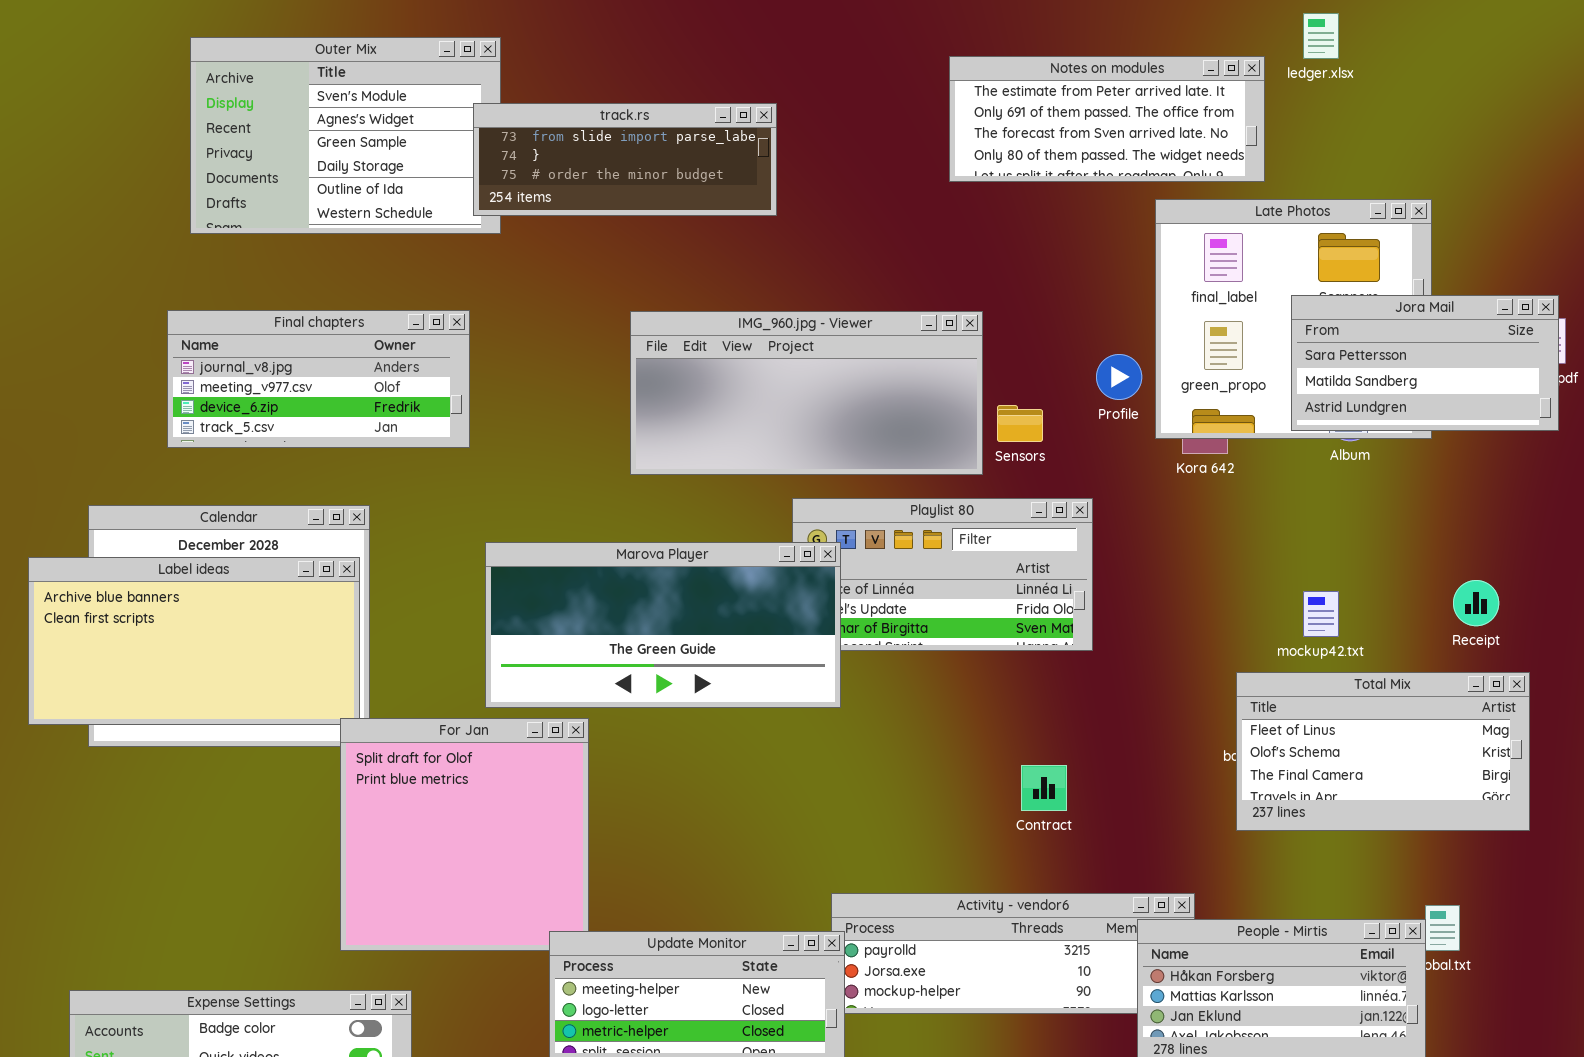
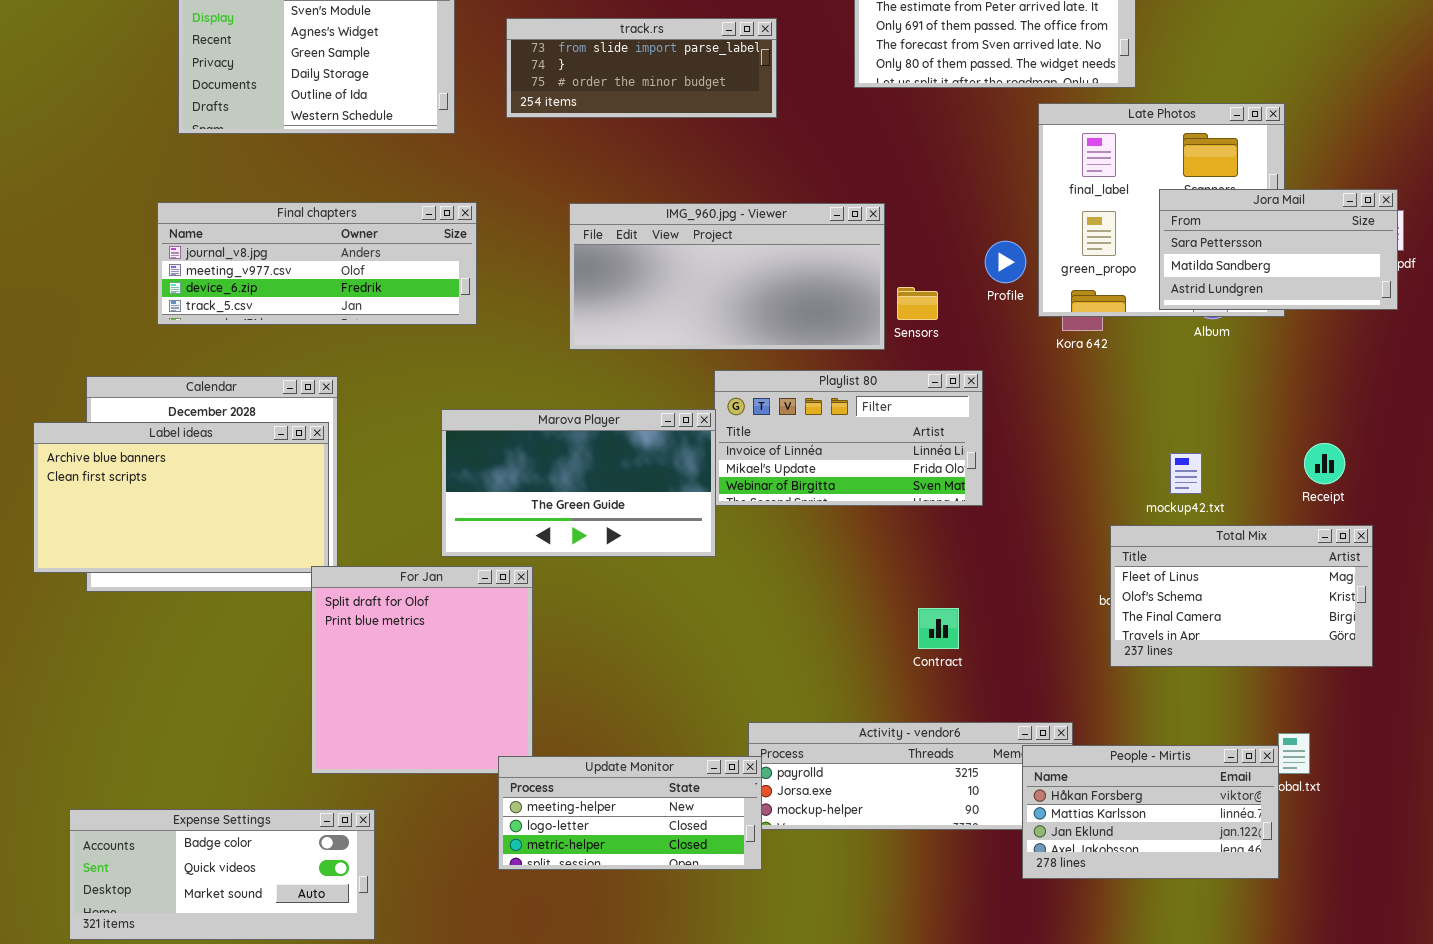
track.rs: [473,103,777,216] -> [506,18,777,118], moved
Final chapters: [167,310,470,448] -> [157,202,477,325], resized
Marova Player: [485,542,841,708] -> [441,409,716,557], resized

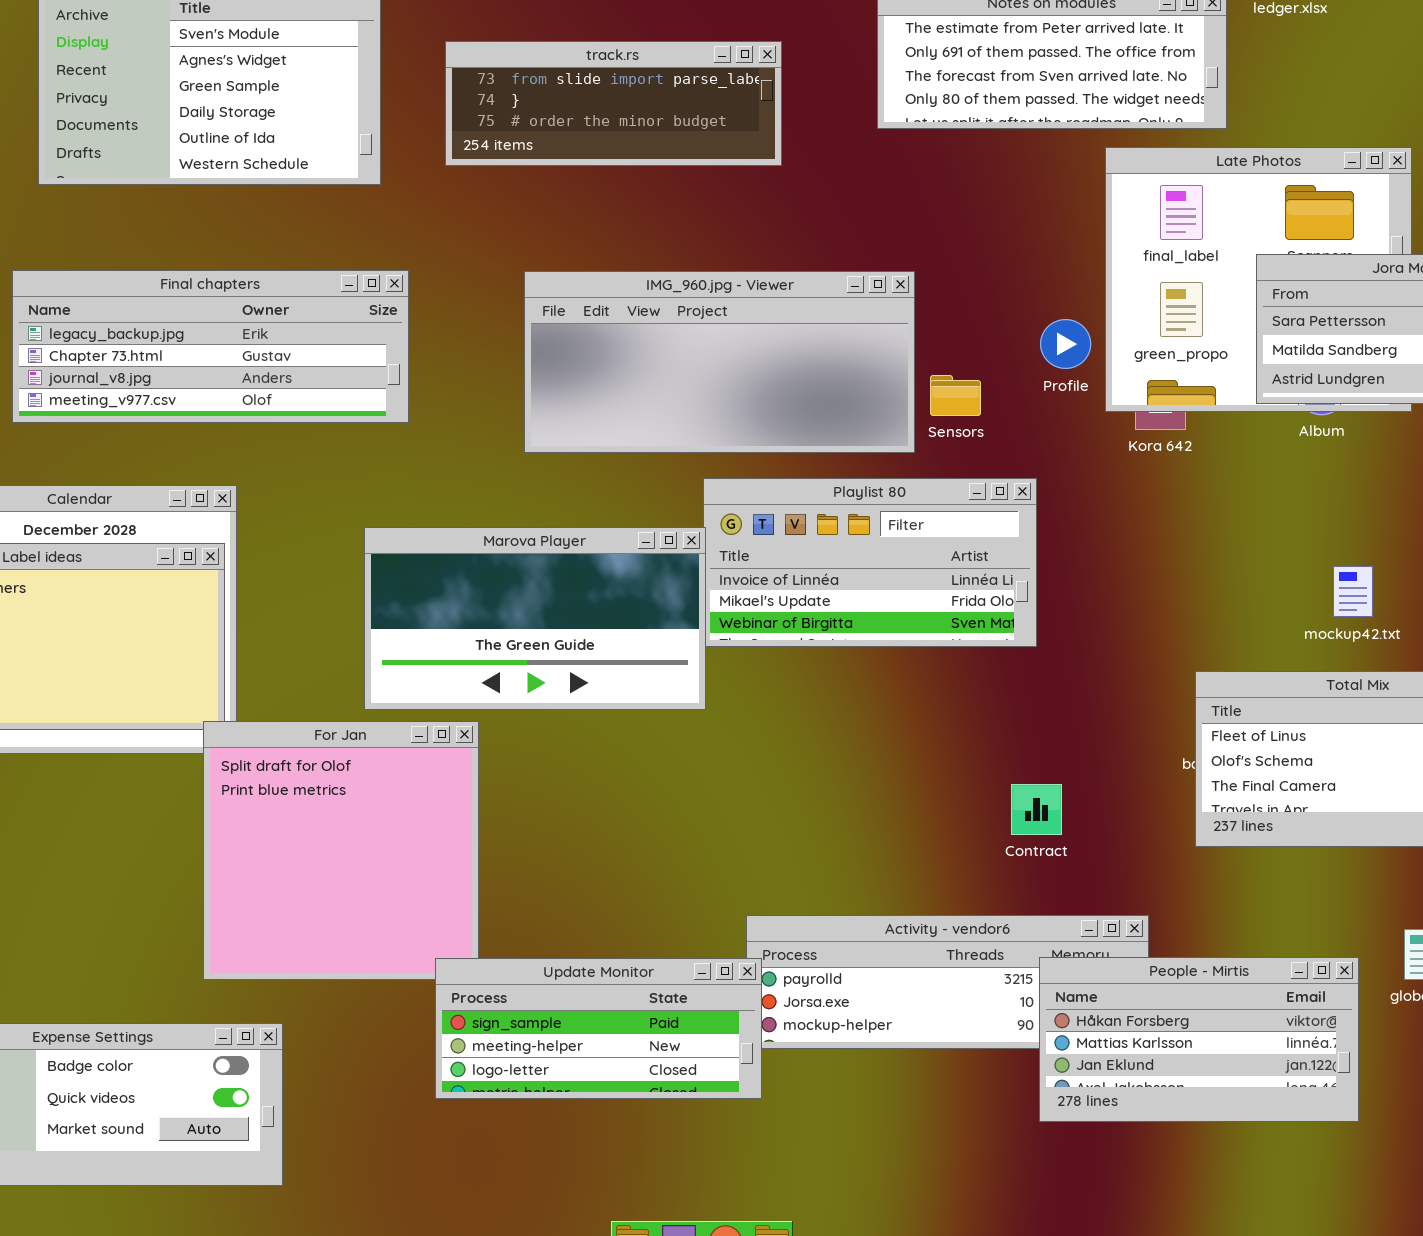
Final chapters: [157,202,477,325] -> [12,270,409,423], scrolled up 2 rows
mockup42.txt: [1170,453,1202,494] -> [1333,566,1373,617], moved
Contract: [918,608,959,649] -> [1011,784,1062,835], moved
People - Mirtis: [1022,745,1279,879] -> [1039,957,1359,1122], moved
Update Monitor: [498,756,762,870] -> [435,958,762,1099], scrolled up 1 row

